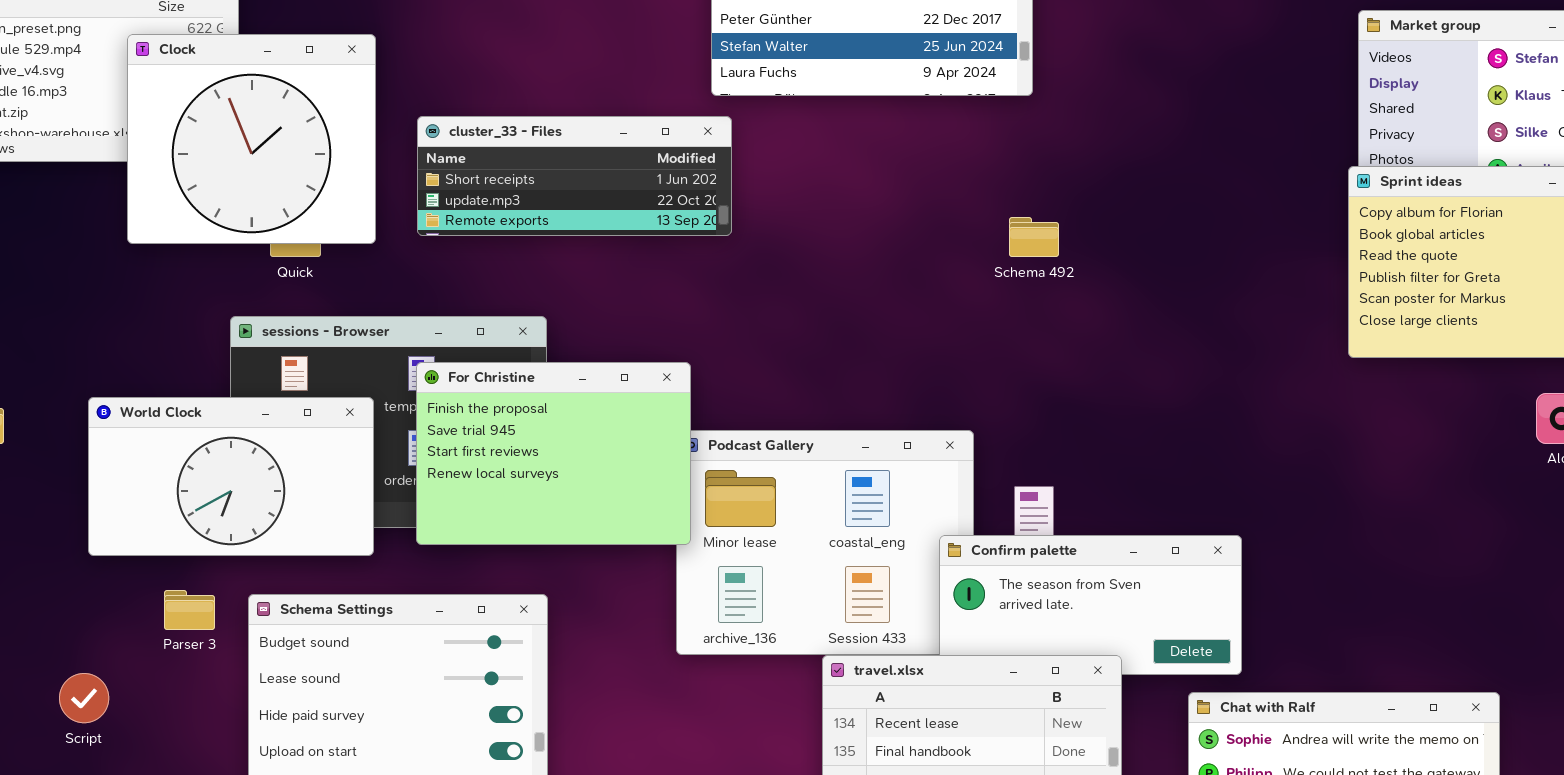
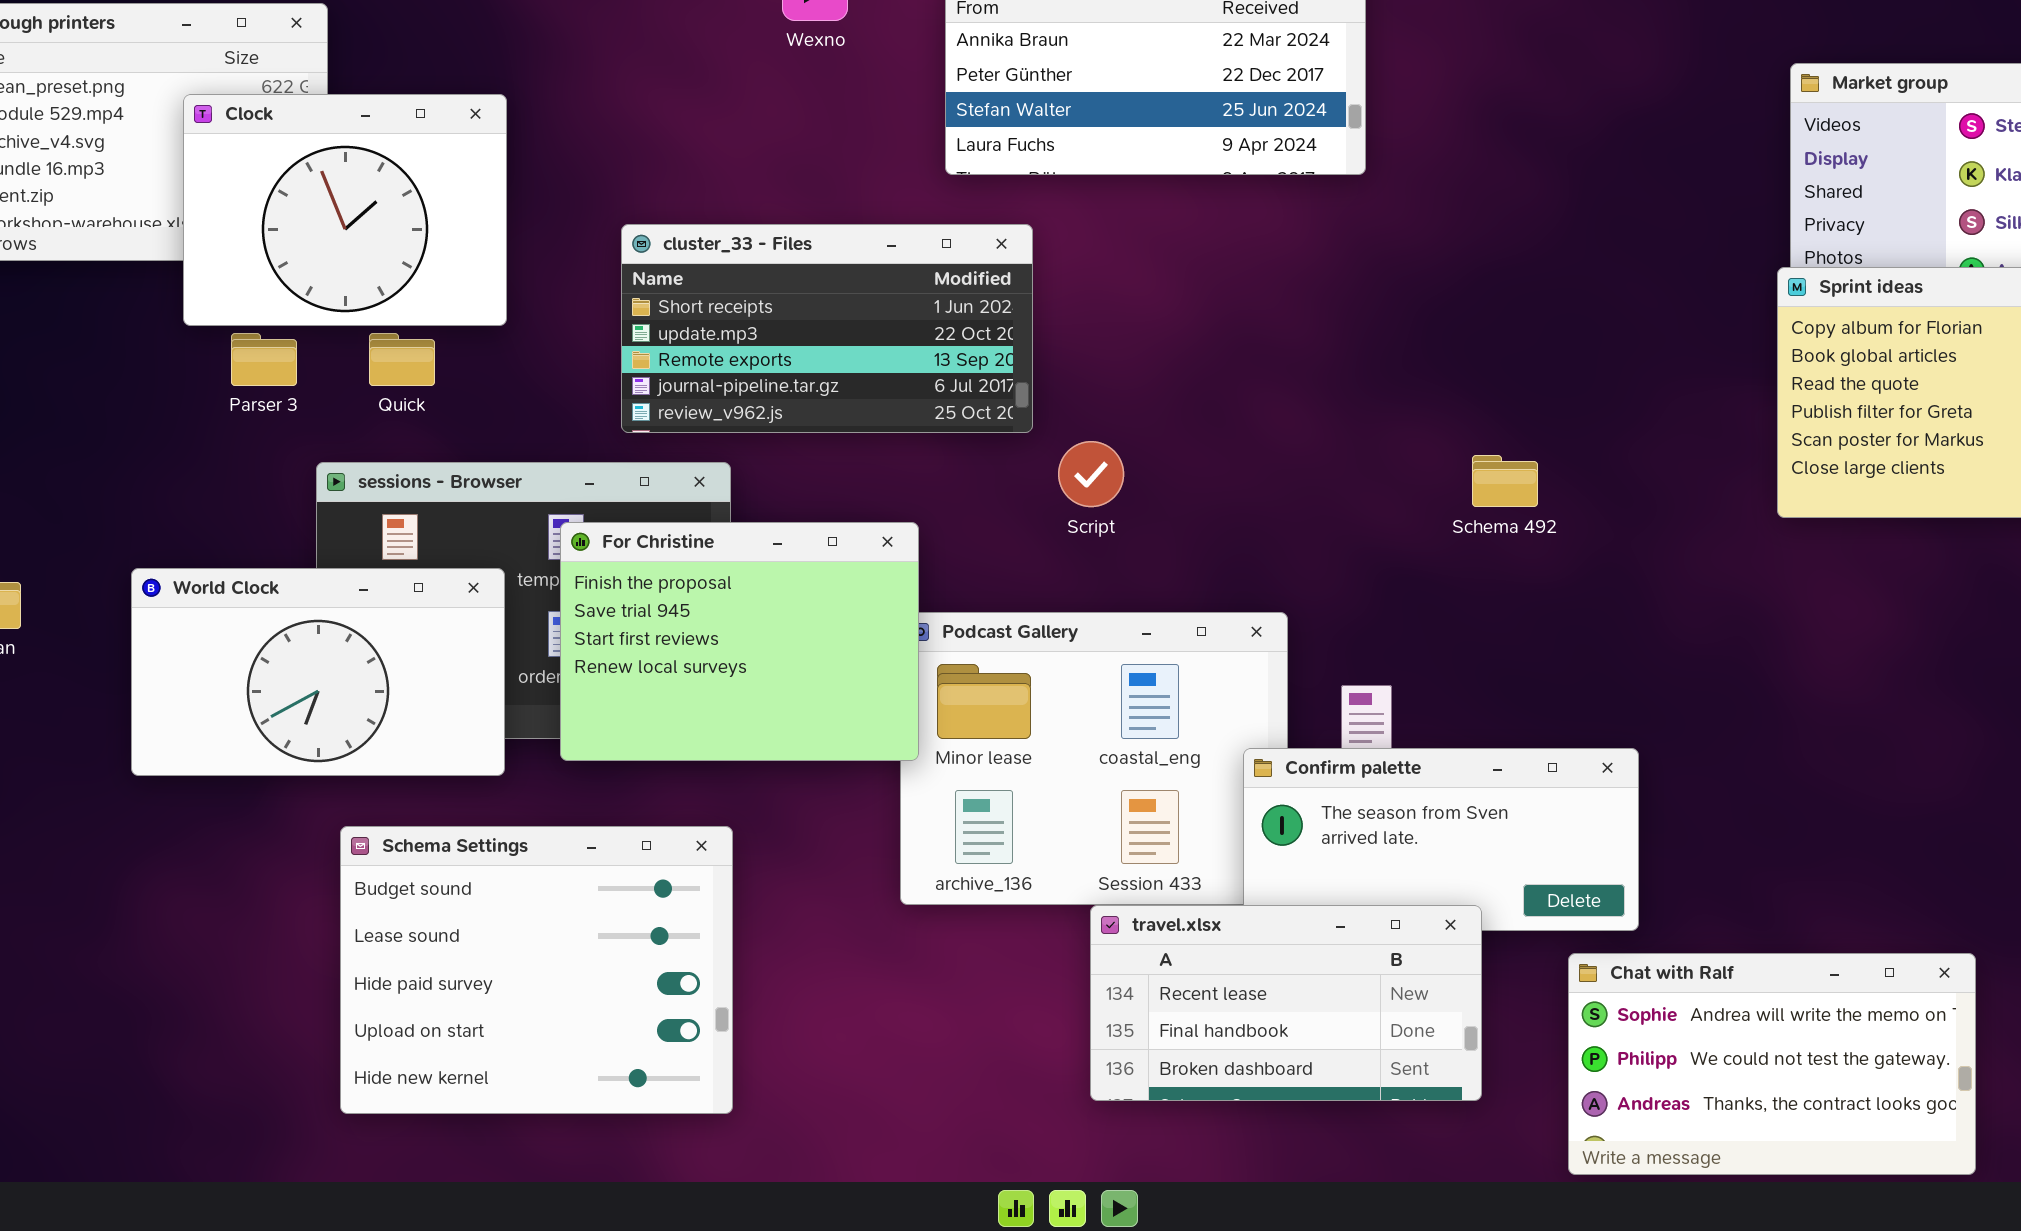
Clock: [127,34,376,244] -> [183,94,507,326], resized
cluster_33 - Files: [417,116,732,236] -> [621,224,1033,433], moved, resized
Schema 492: [1009,217,1059,257] -> [1472,455,1538,507], moved
Parser 3: [164,590,215,630] -> [231,333,297,386], moved
Script: [59,673,109,723] -> [1058,441,1124,507], moved

